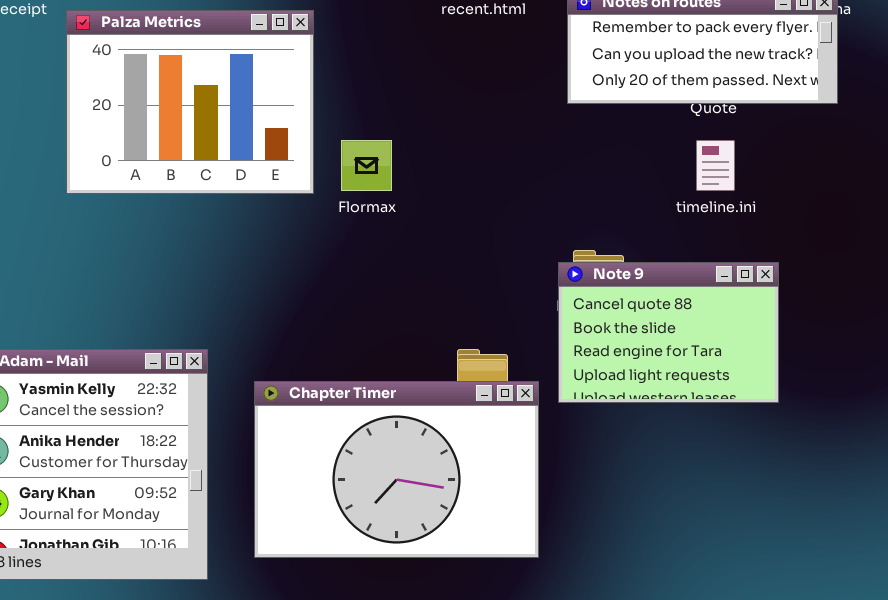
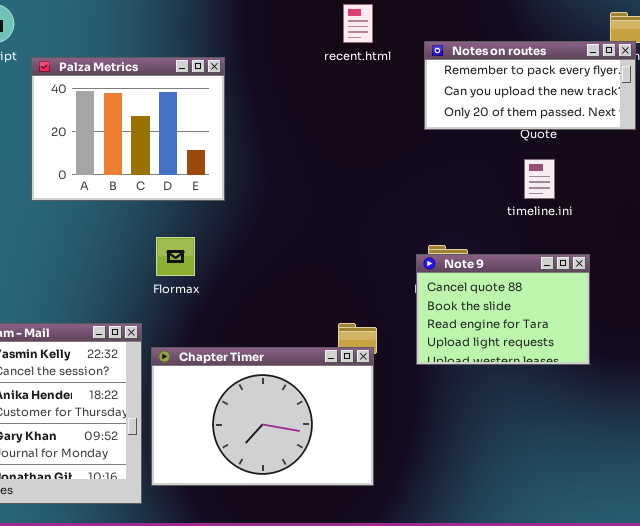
Flormax: [341,140,392,191] -> [156,237,195,276], moved
Chapter Timer: [254,381,539,558] -> [151,347,374,486], moved

